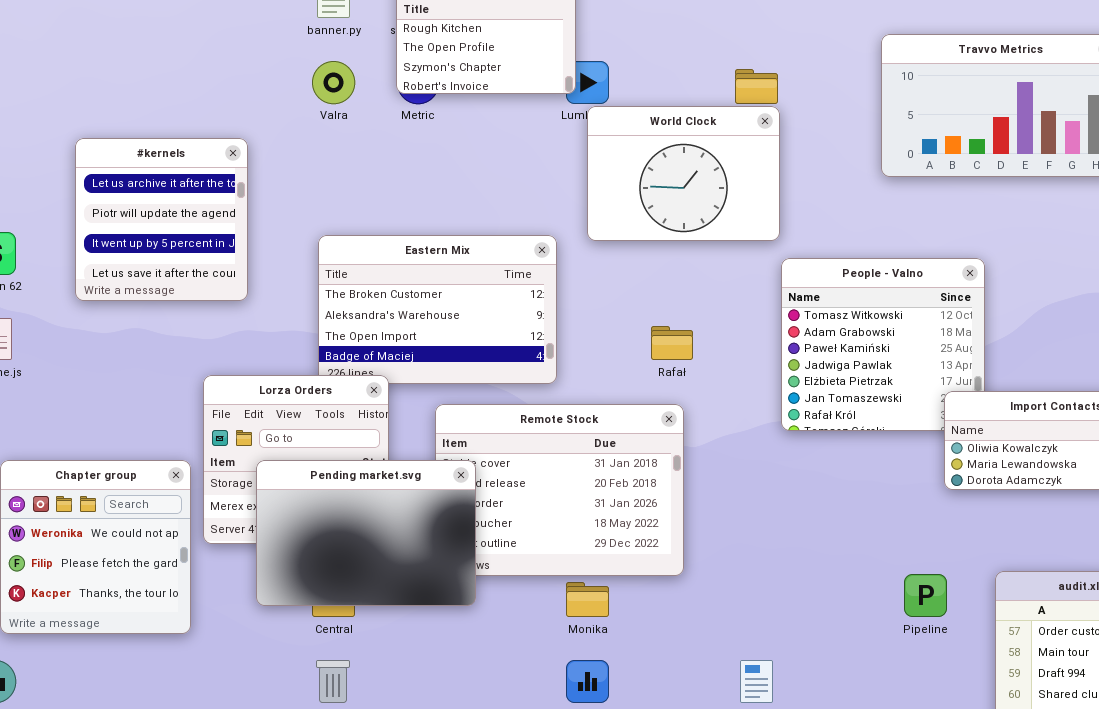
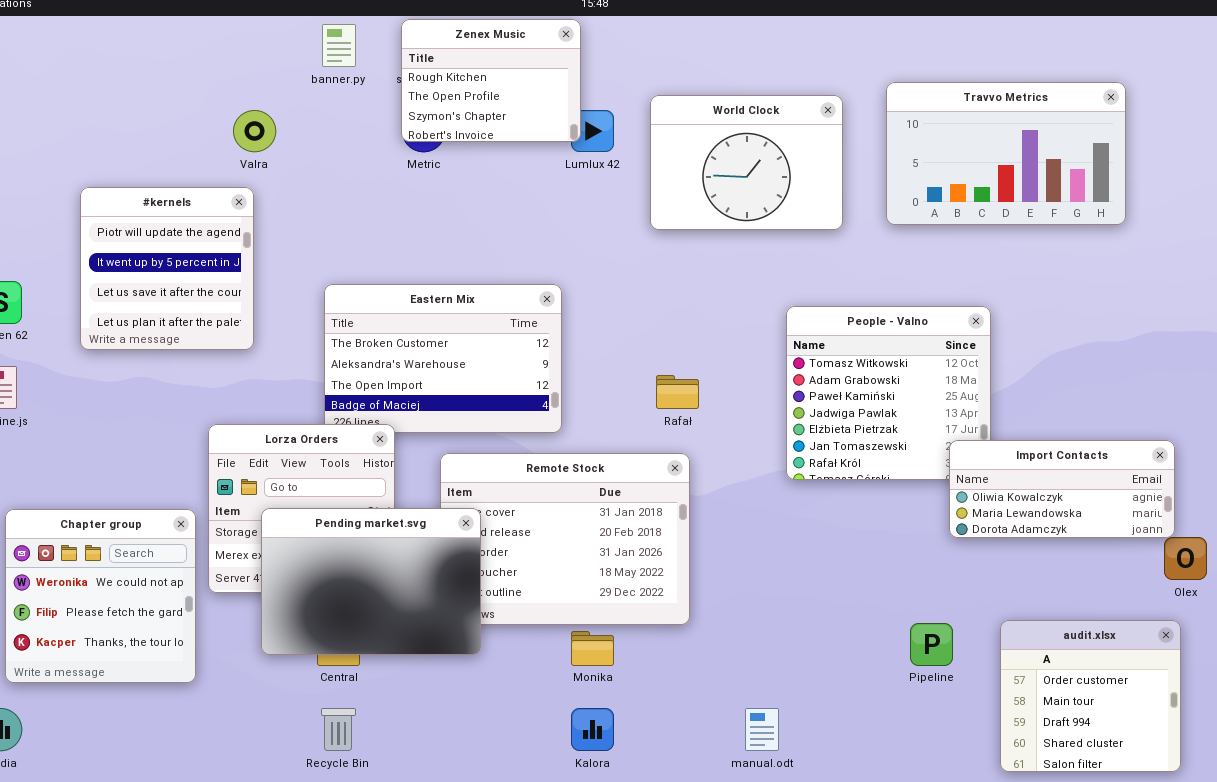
Valra: [312,61,355,104] -> [233,110,276,152], moved
World Clock: [587,106,780,241] -> [650,95,843,230], moved
#kernels: [75,138,248,301] -> [80,187,254,350], scrolled down 1 row

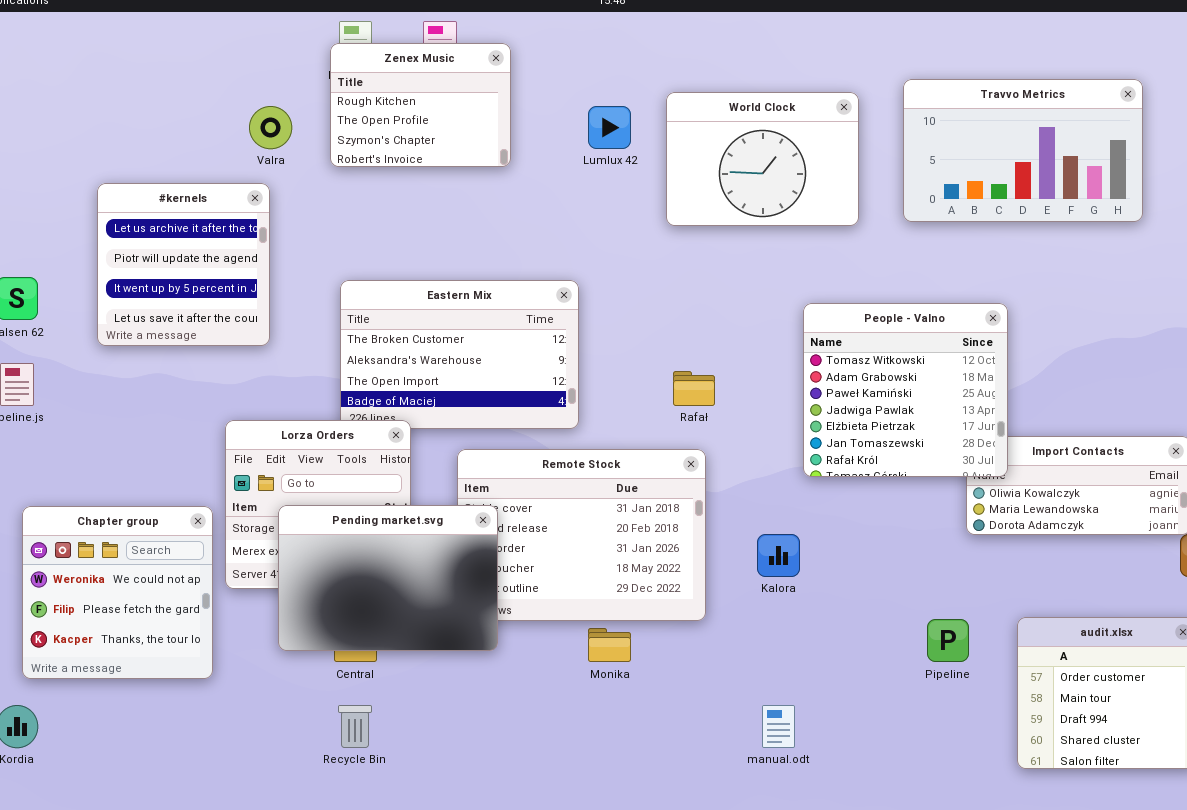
Zenex Music: [401,19,581,142] -> [330,43,511,167], moved
#kernels: [80,187,254,350] -> [97,183,270,346], scrolled up 1 row
People - Valno: [786,306,991,480] -> [803,303,1008,477], raised
Kalora: [571,708,614,751] -> [757,534,800,577], moved

